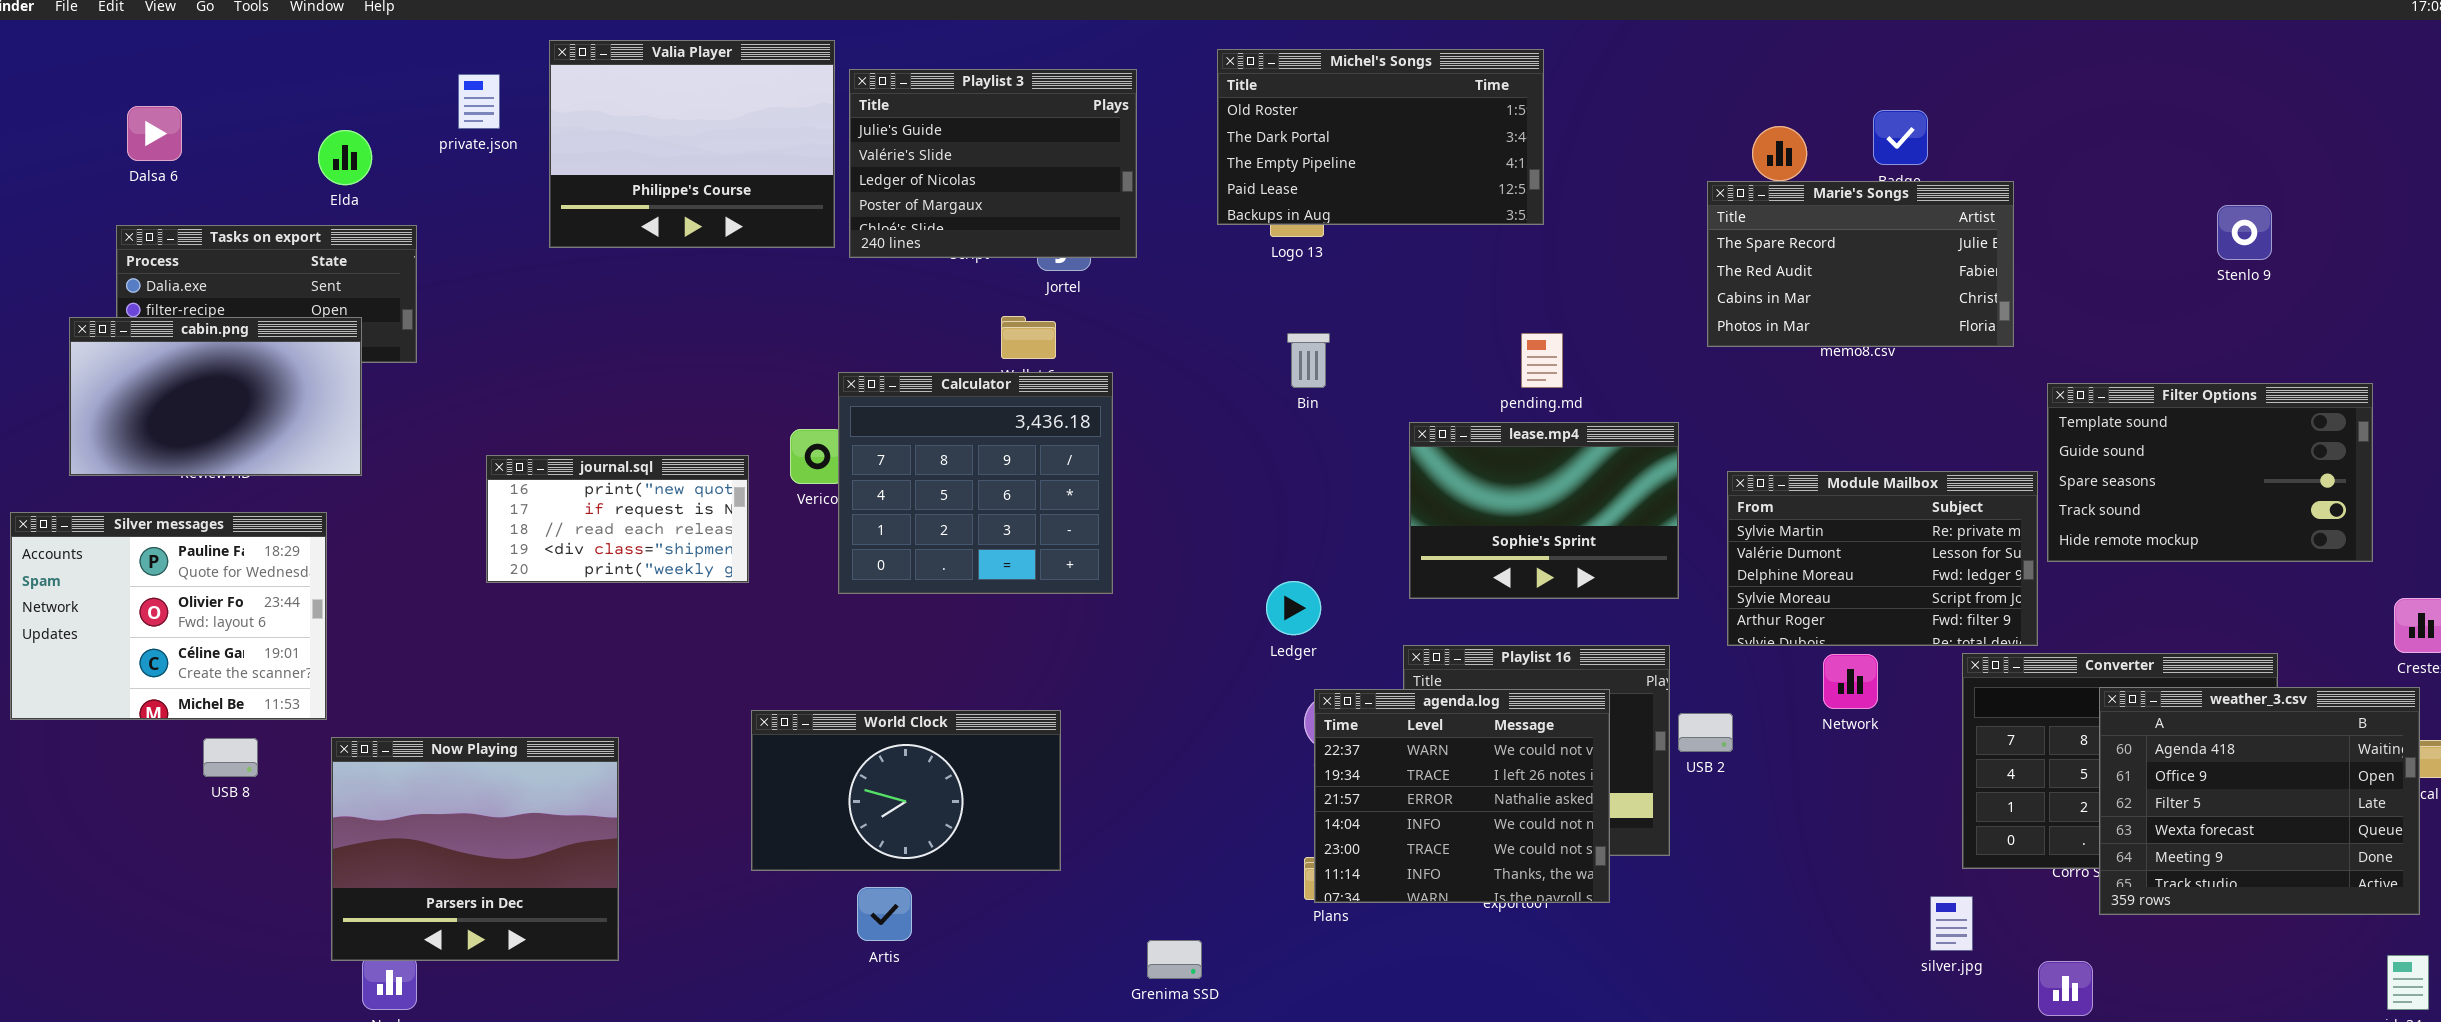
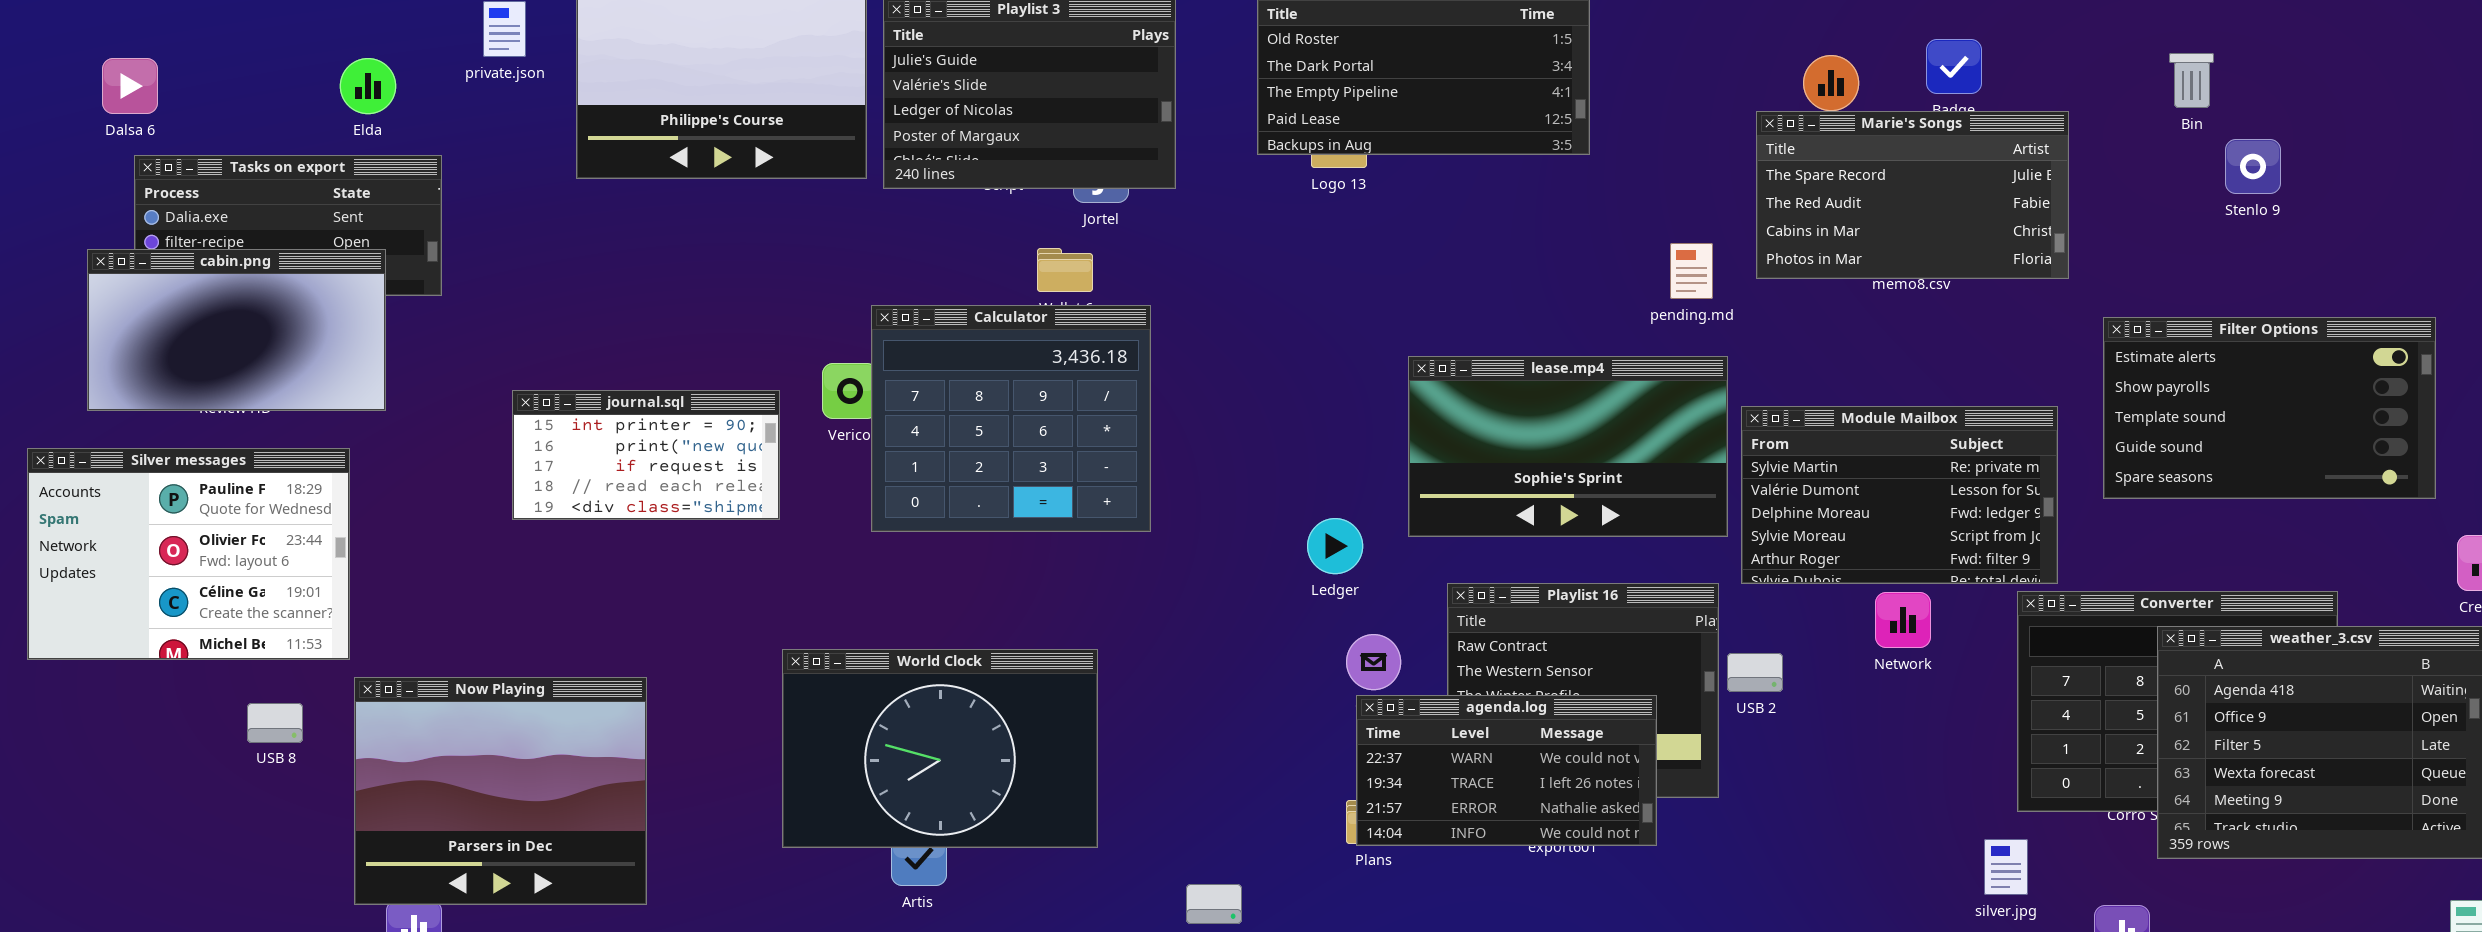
Dalsa 6: [127,106,182,161] -> [102,58,158,114], moved
Stenlo 9: [2217,205,2272,260] -> [2225,139,2281,194], moved
Bin: [1287,333,1330,388] -> [2169,53,2214,108], moved
pending.md: [1521,333,1563,388] -> [1670,243,1713,299], moved
Filter Options: [2047,383,2373,562] -> [2103,317,2436,499], scrolled up 2 rows
lease.mp4: [1409,422,1679,599] -> [1408,356,1728,537], resized
journal.sql: [486,455,749,583] -> [512,390,780,520], scrolled up 1 row
Module Mailbox: [1727,471,2038,646] -> [1741,406,2058,584], moved
agenda.log: [1314,689,1610,903] -> [1356,695,1657,846], resized
World Clock: [751,710,1061,871] -> [782,649,1098,848], resized
USB 8: [203,738,258,777] -> [247,703,303,743], moved

